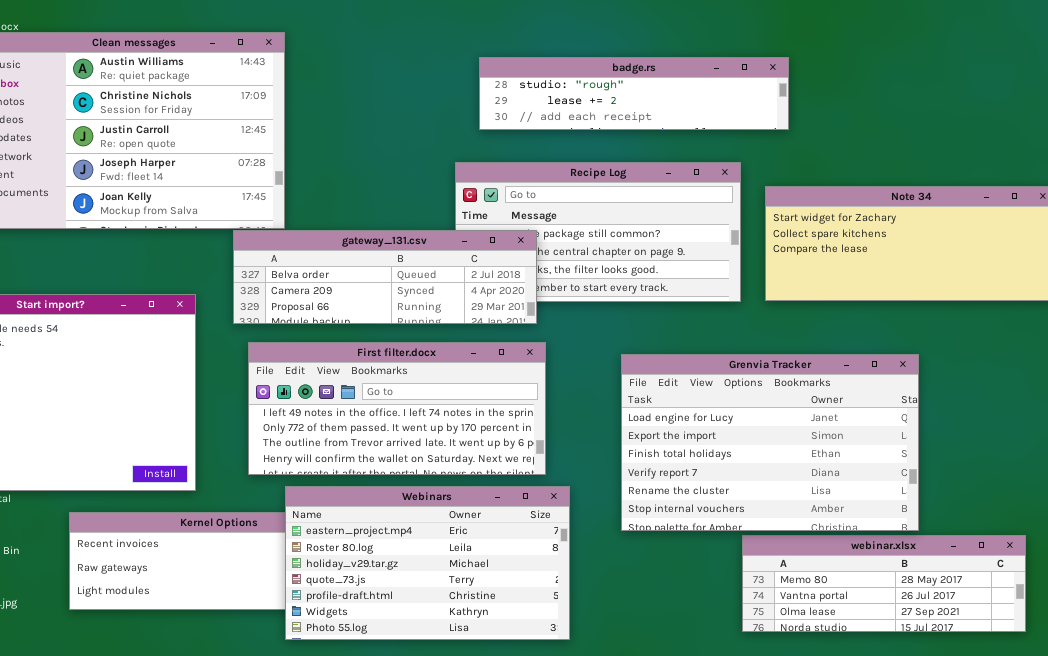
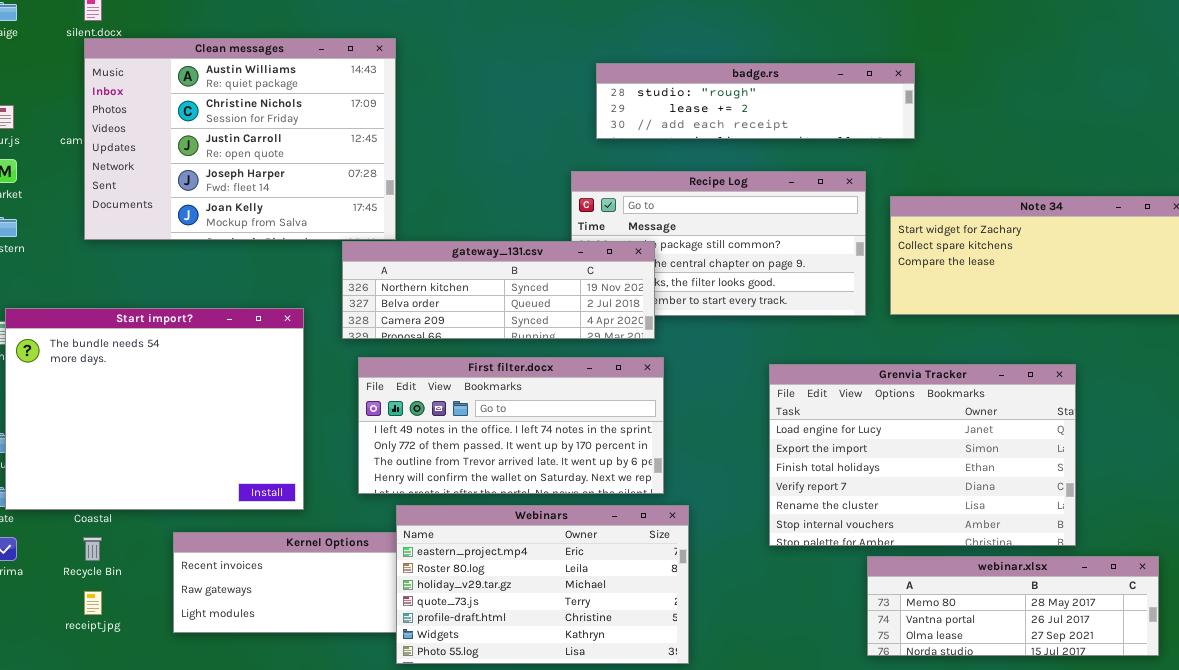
gateway_131.csv: [233,230,537,324] -> [342,241,655,339], scrolled up 1 row
Grenvia Tracker: [621,354,919,531] -> [769,364,1076,546], moved

